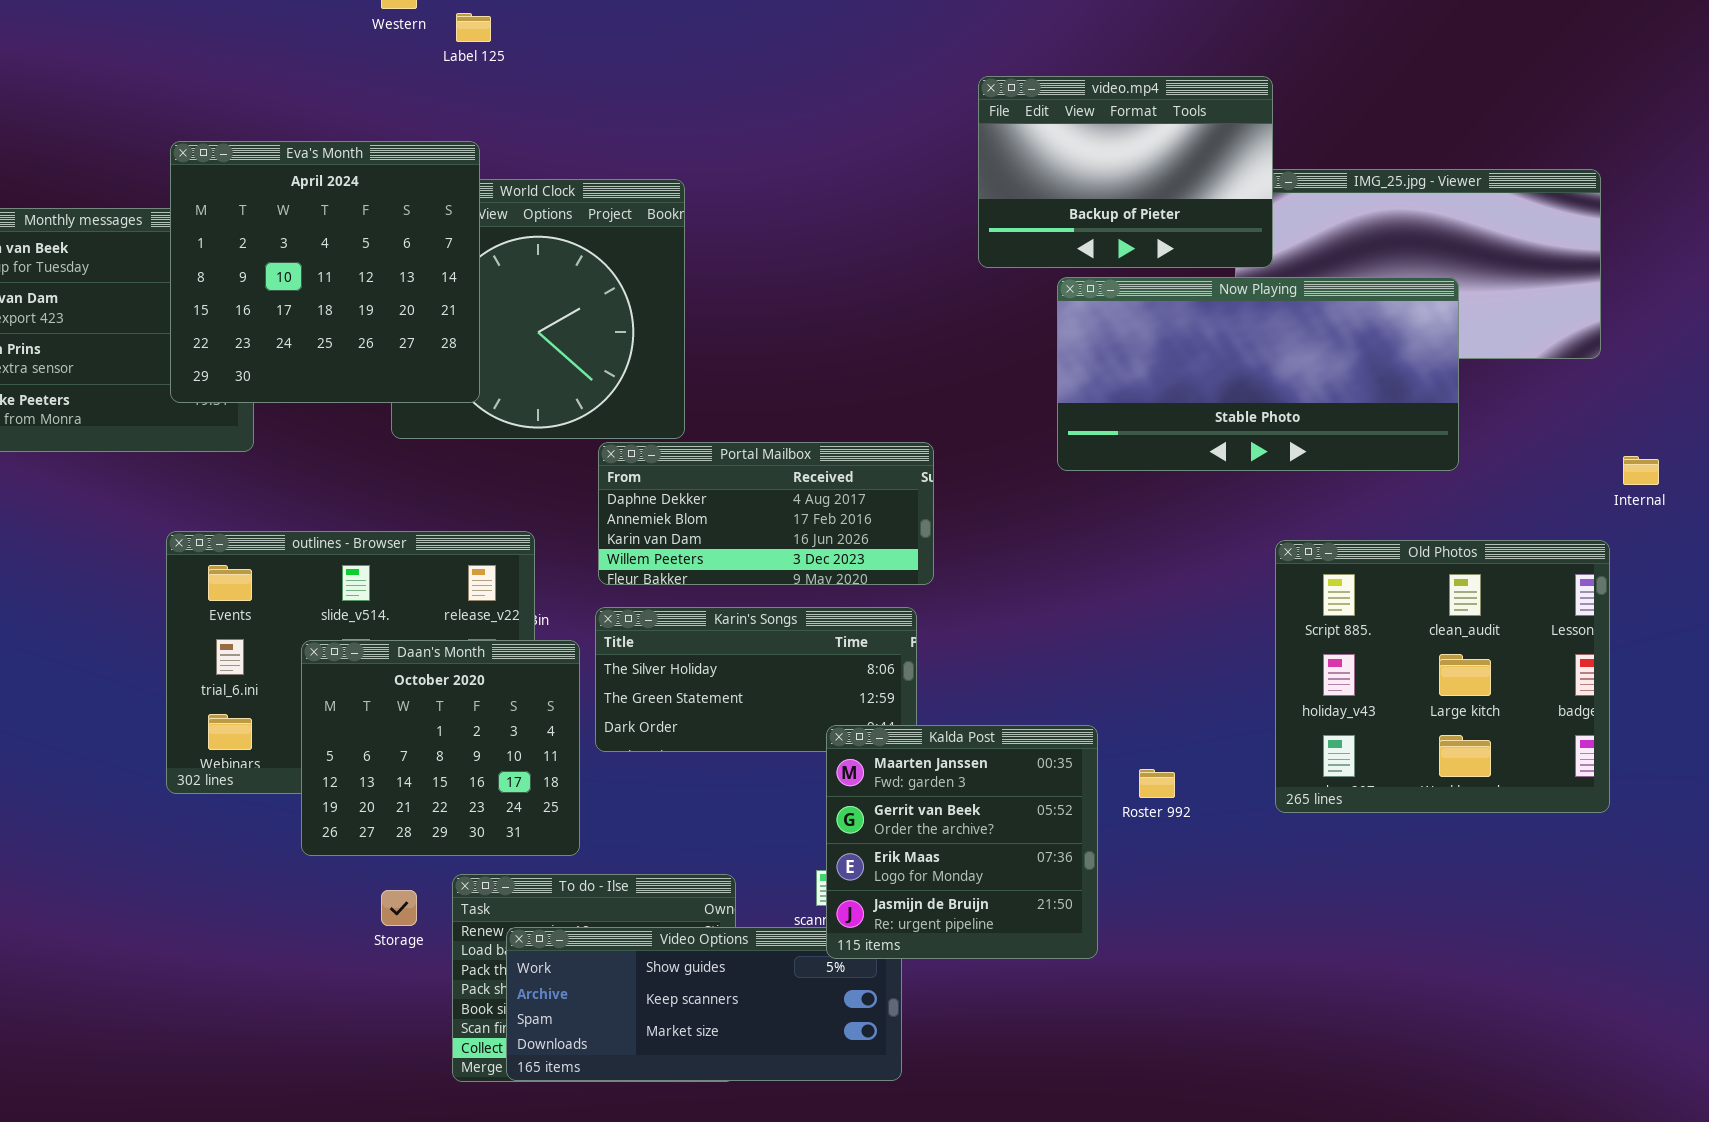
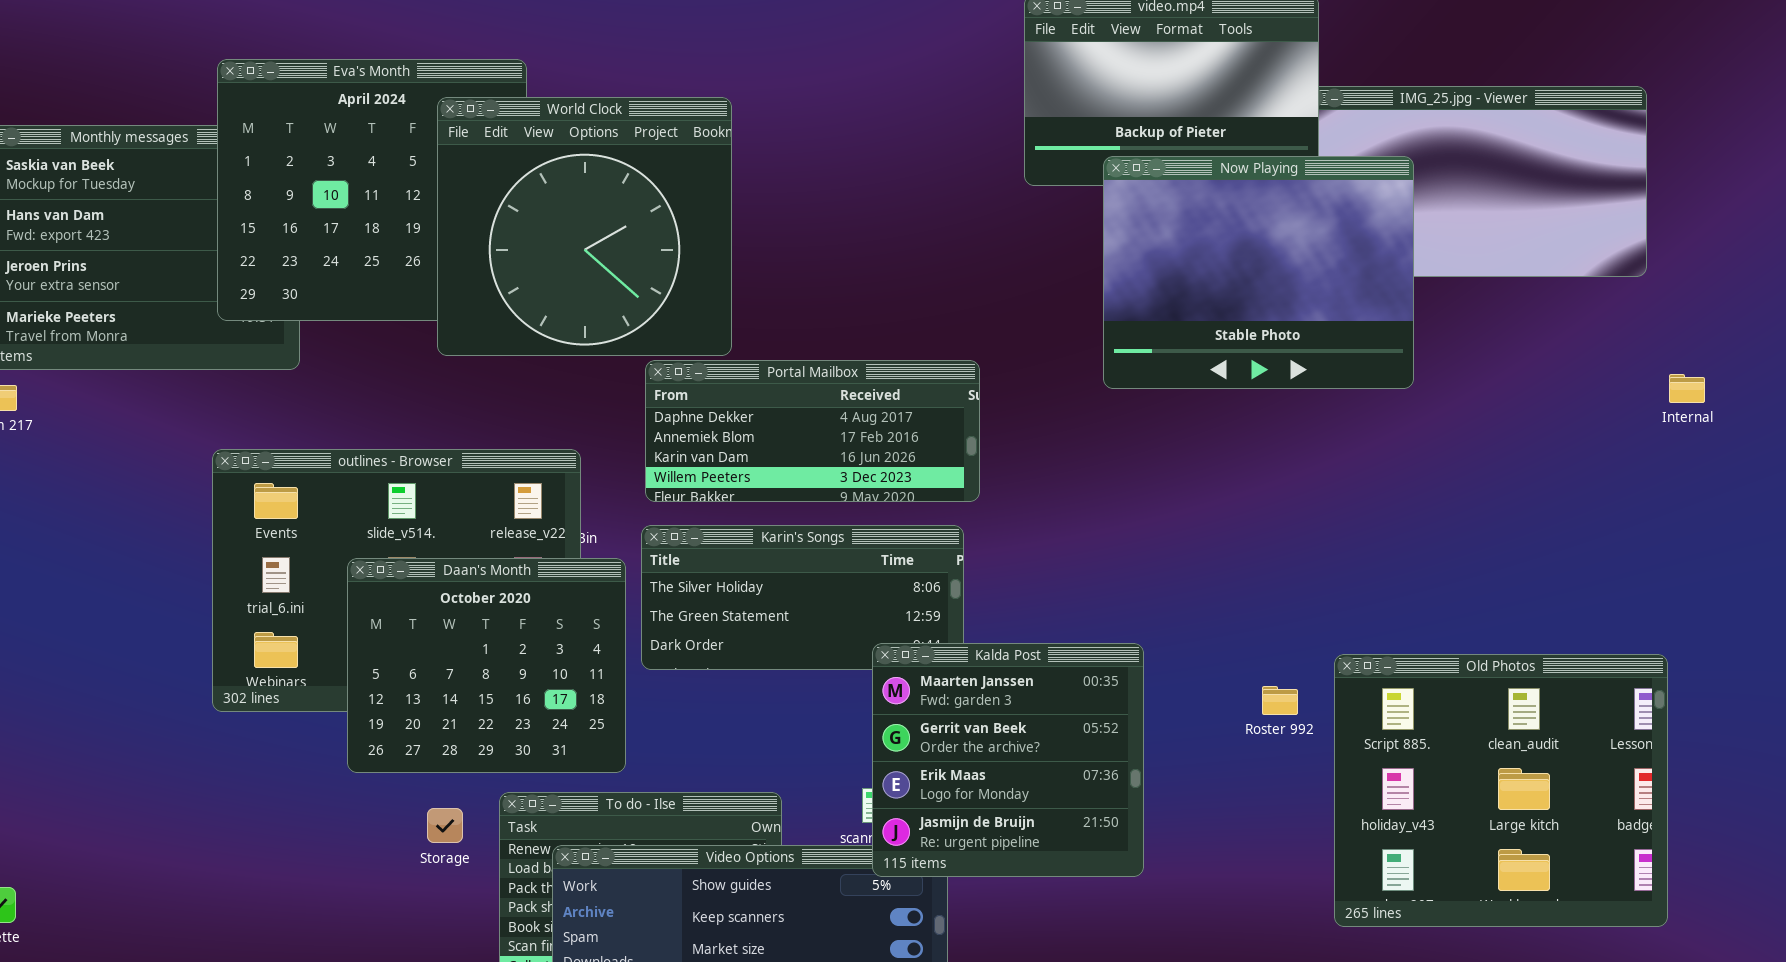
World Clock: [391,179,685,439] -> [437,97,732,356], raised
Now Playing: [1057,277,1459,471] -> [1103,156,1414,389], resized
Old Photos: [1275,540,1610,813] -> [1334,654,1668,927], moved
Roster 992: [1139,769,1175,798] -> [1262,686,1298,715], moved

